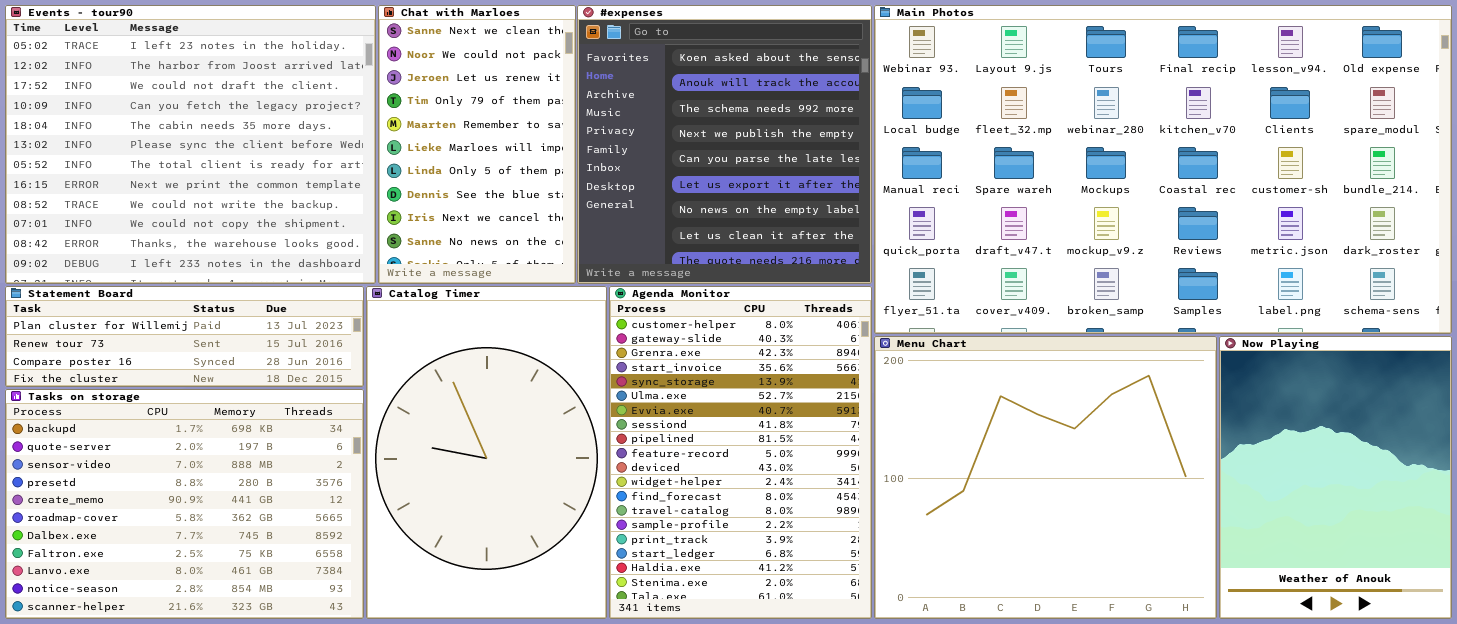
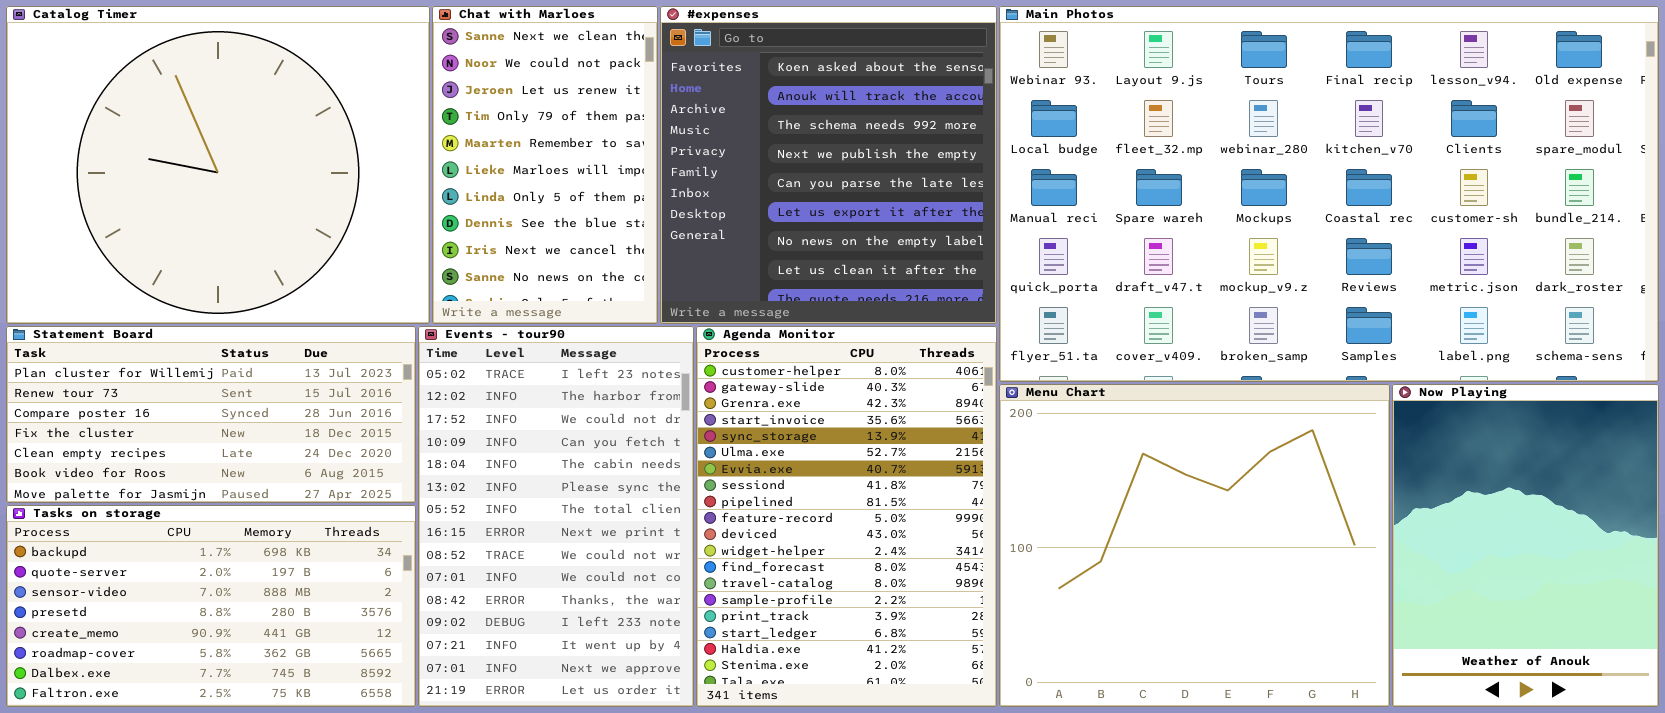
Events - tour90: [5,5,376,284] -> [418,326,694,707], moved, resized
Statement Board: [5,286,364,387] -> [6,326,416,503], resized
Catalog Timer: [366,286,607,619] -> [6,6,430,324], moved, resized
Tasks on storage: [5,389,364,619] -> [6,505,416,707], resized

